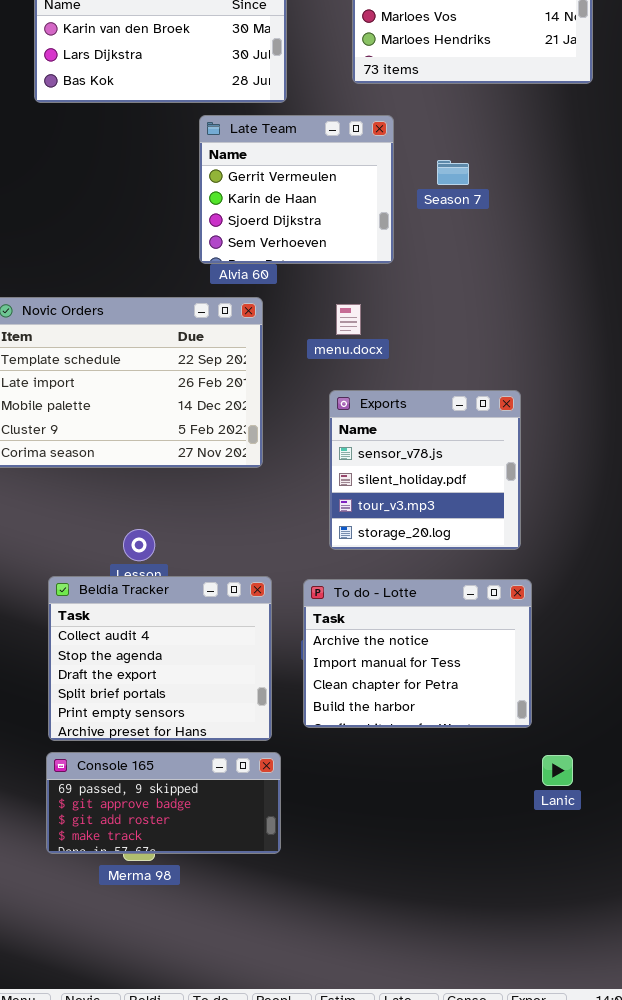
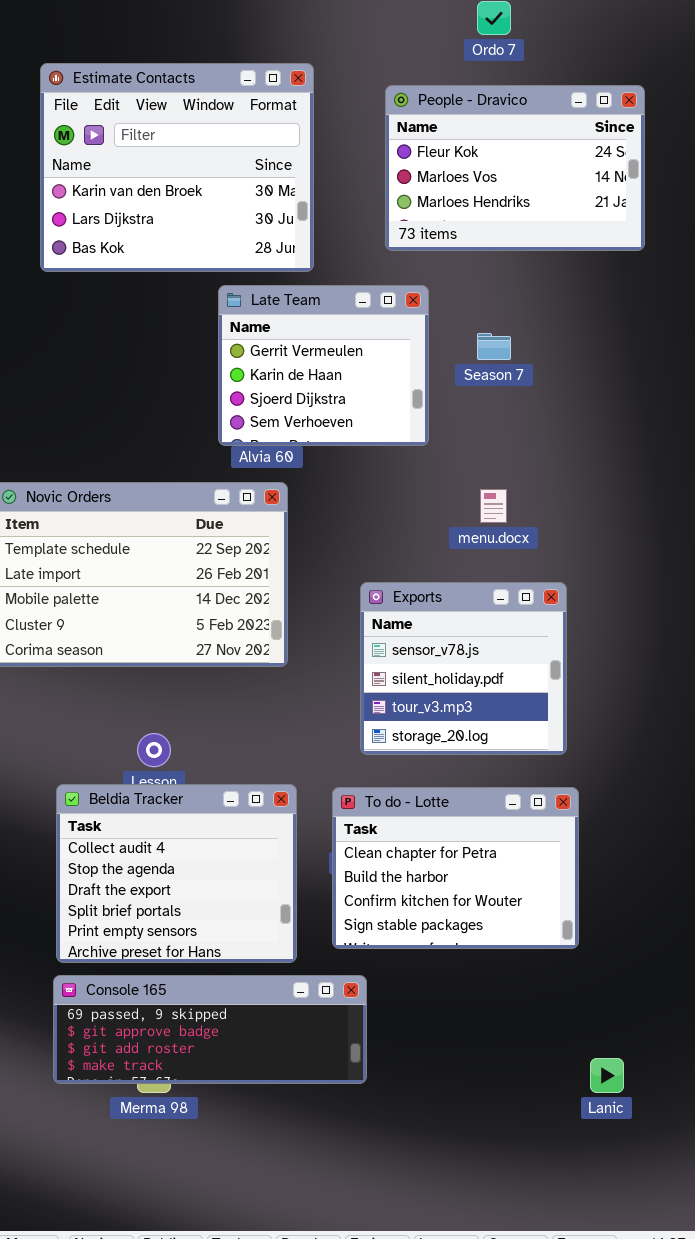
menu.docx: [336,304,361,335] -> [480,489,507,523], moved
To do - Lotte: [303,579,532,728] -> [332,787,579,949], scrolled down 2 rows
Console 165: [46,752,281,854] -> [53,975,367,1084], resized
Lanic: [542,755,573,786] -> [590,1058,624,1093], moved

